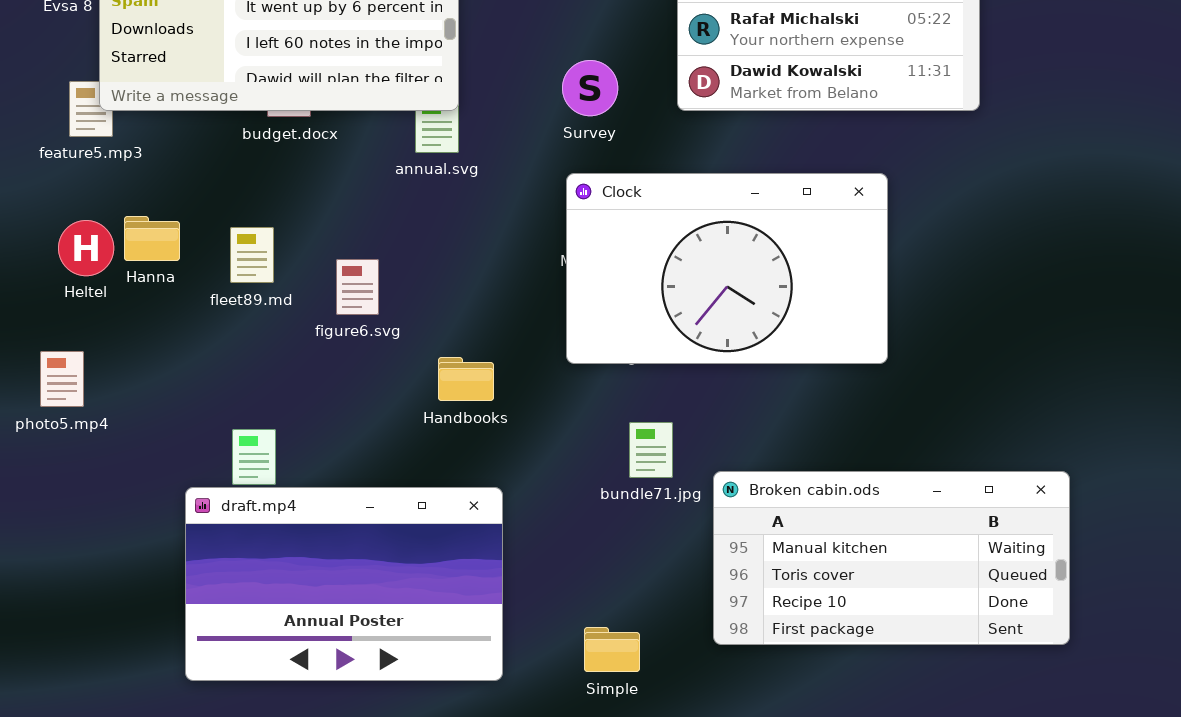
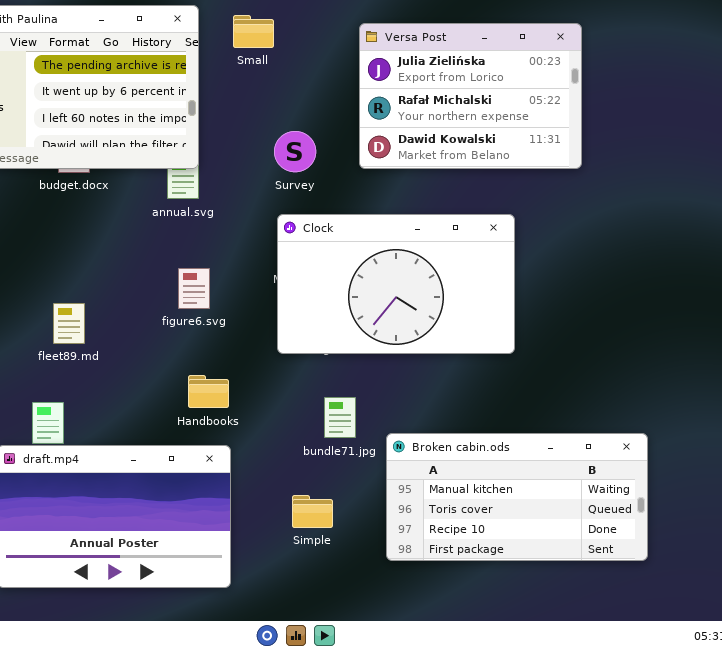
fleet89.md: [230,227,274,283] -> [53,303,85,344], moved
figure6.svg: [336,259,379,315] -> [178,268,210,309], moved
Handbooks: [438,357,494,401] -> [188,375,229,408], moved
Simple: [584,627,640,672] -> [292,495,333,528], moved

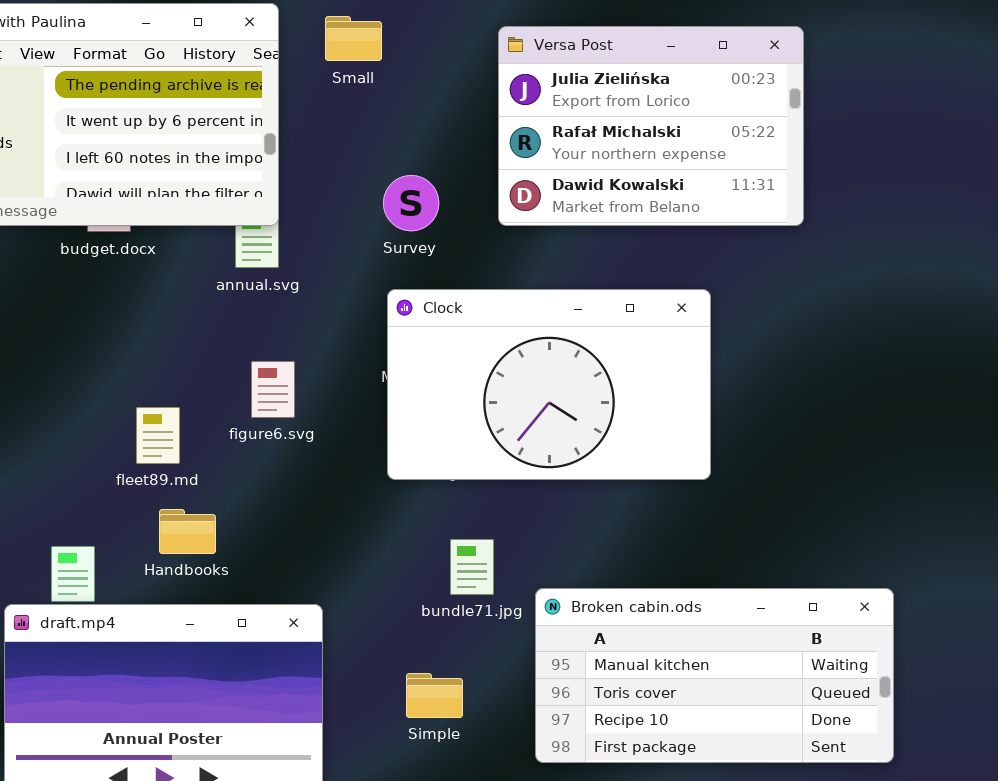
fleet89.md: [53,303,85,344] -> [136,407,180,464], moved
Handbooks: [188,375,229,408] -> [159,509,216,554], moved

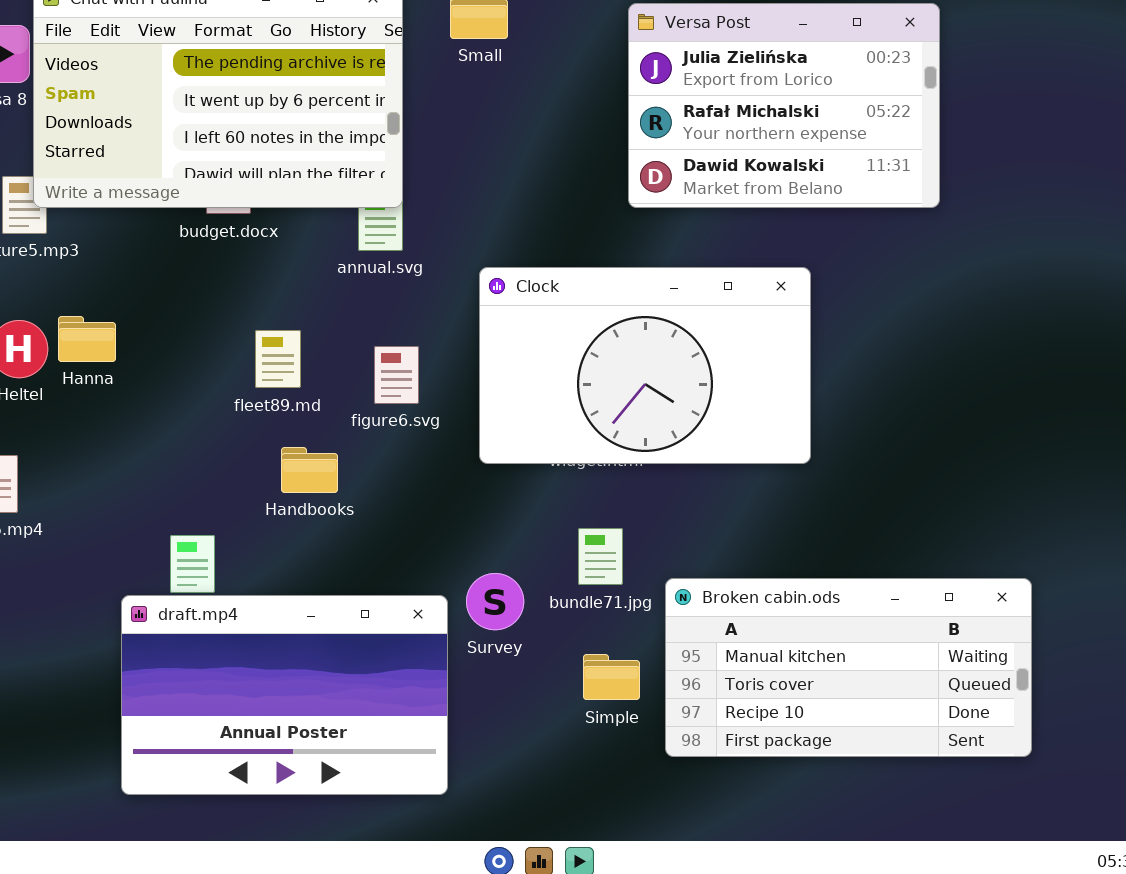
Survey: [383,175,439,231] -> [466,573,524,630], moved
Clock: [387,289,711,480] -> [479,267,811,464], moved
fleet89.md: [136,407,180,464] -> [255,330,301,388], moved
Handbooks: [159,509,216,554] -> [281,447,338,493], moved
Simple: [406,673,463,718] -> [583,654,640,700], moved

